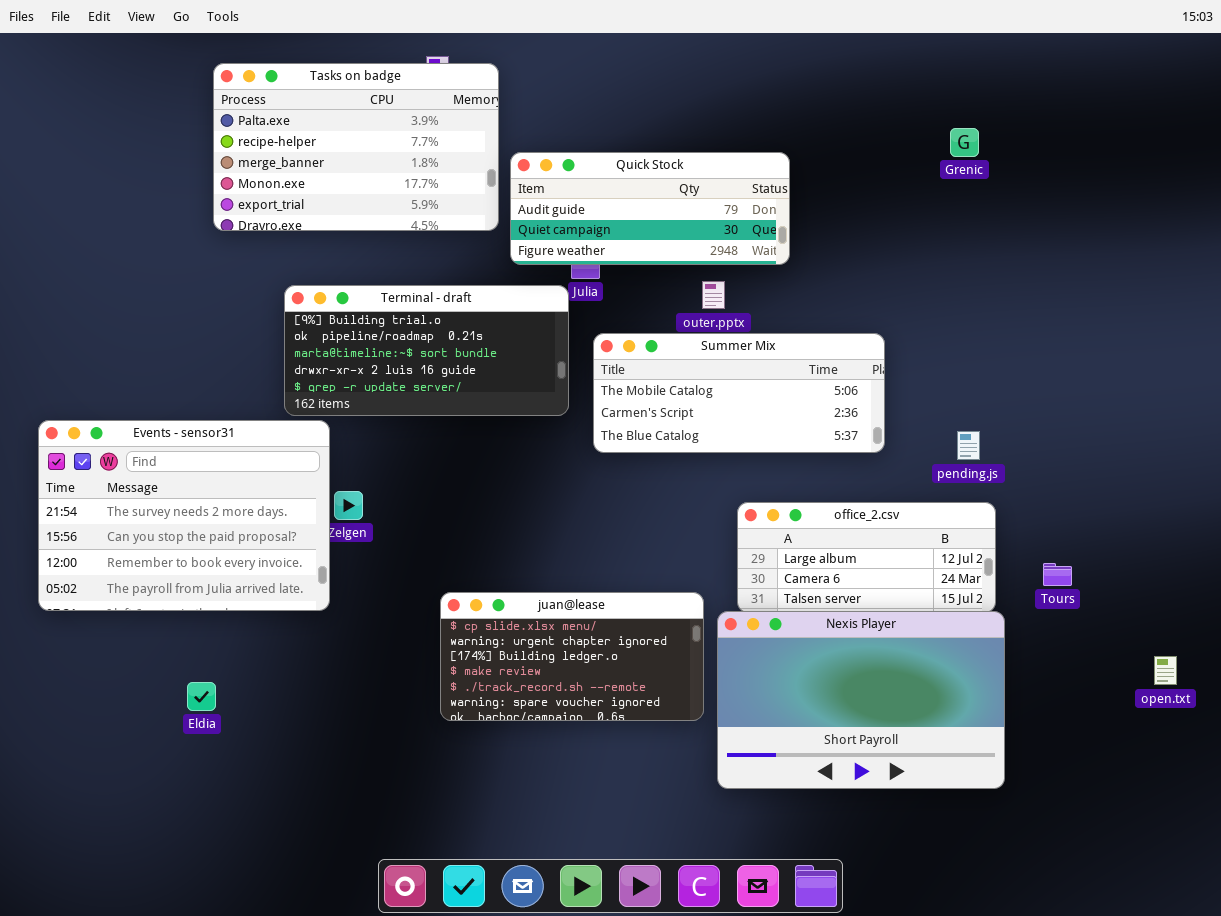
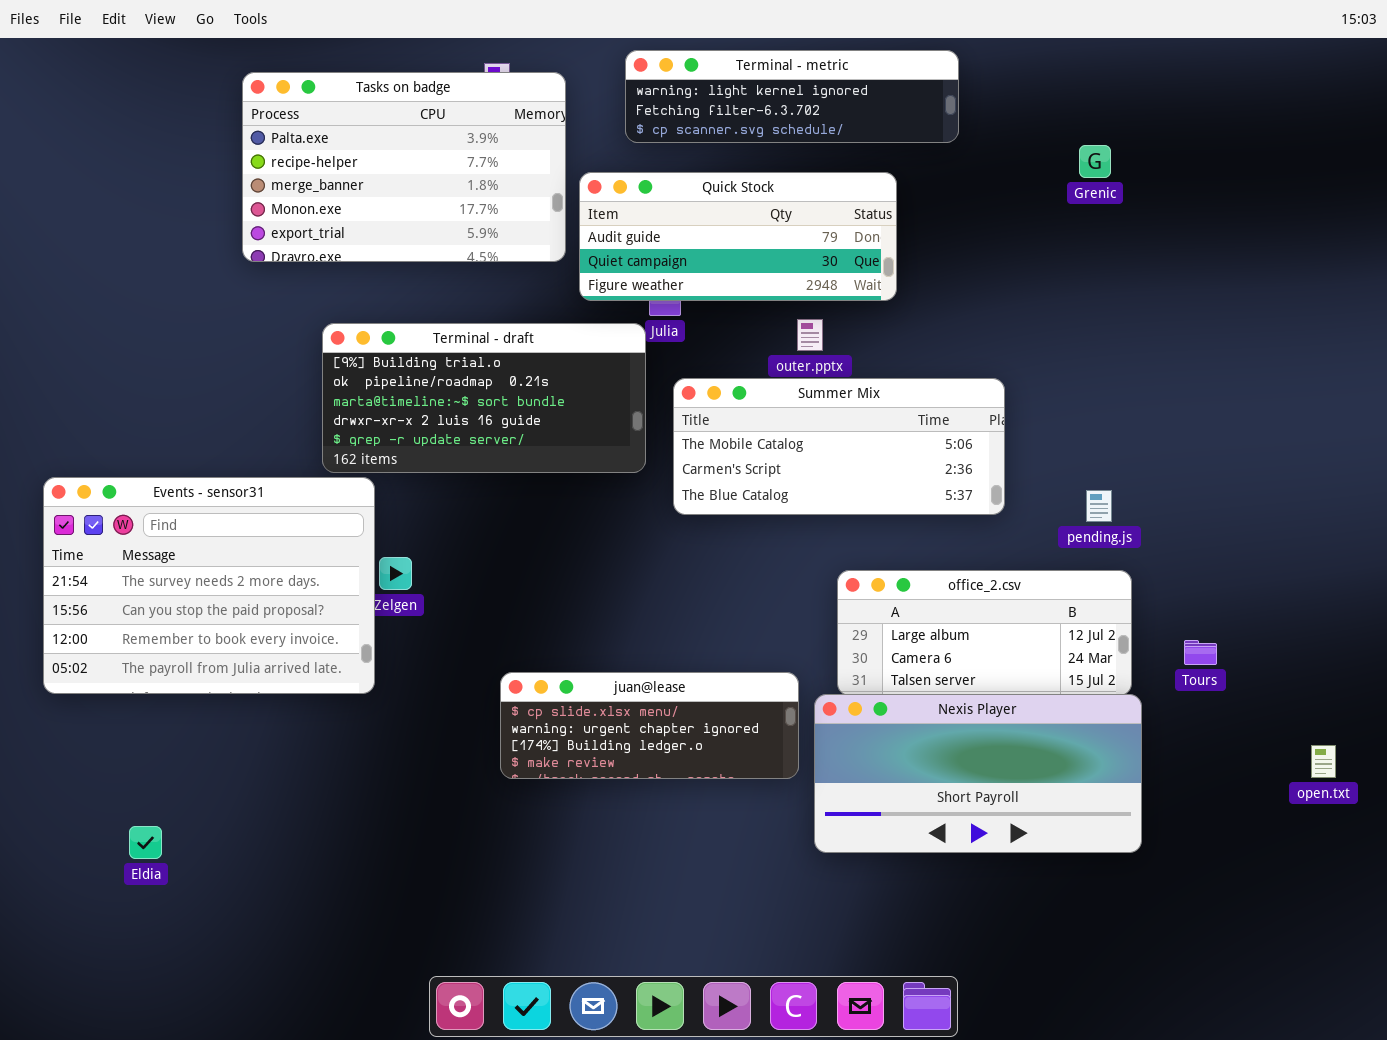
Terminal - metric: none -> [625,50,959,143], opened
juan@lease: [440,592,704,721] -> [500,672,799,779], resized
Nexis Player: [717,611,1005,789] -> [814,694,1142,853], resized
Eldia: [187,682,216,711] -> [129,826,162,859], moved

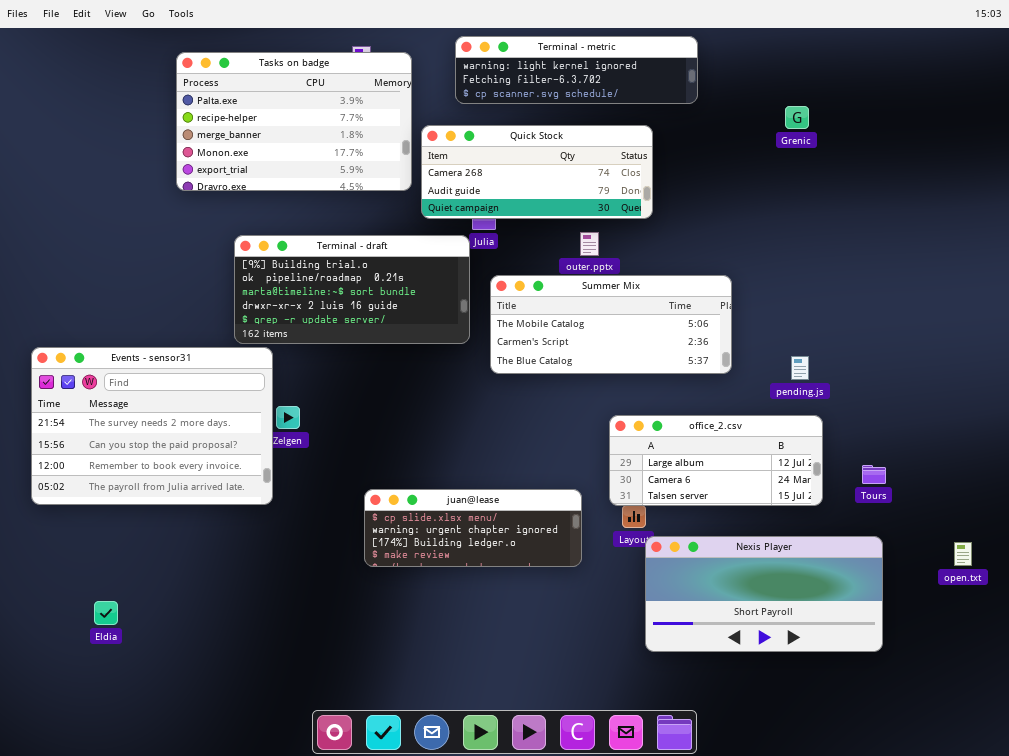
Quick Stock: [579,172,897,301] -> [421,125,653,219], scrolled up 1 row
Nexis Player: [814,694,1142,853] -> [645,536,883,652], moved

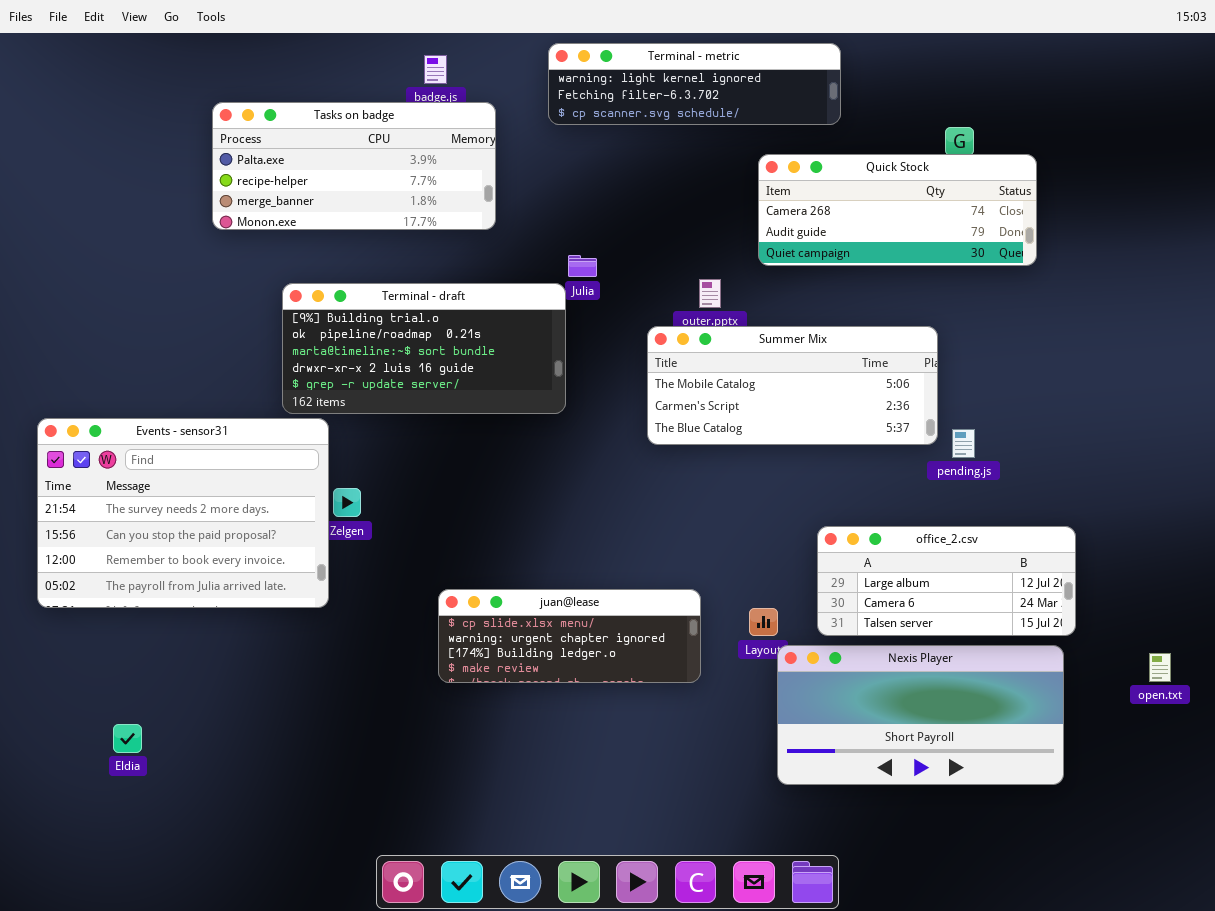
Tasks on badge: [176,52,412,191] -> [212,102,496,230], resized
Quick Stock: [421,125,653,219] -> [758,154,1037,266], moved
Summer Mix: [490,275,732,374] -> [647,326,938,445], moved
office_2.csv: [609,415,823,506] -> [817,526,1076,636], moved

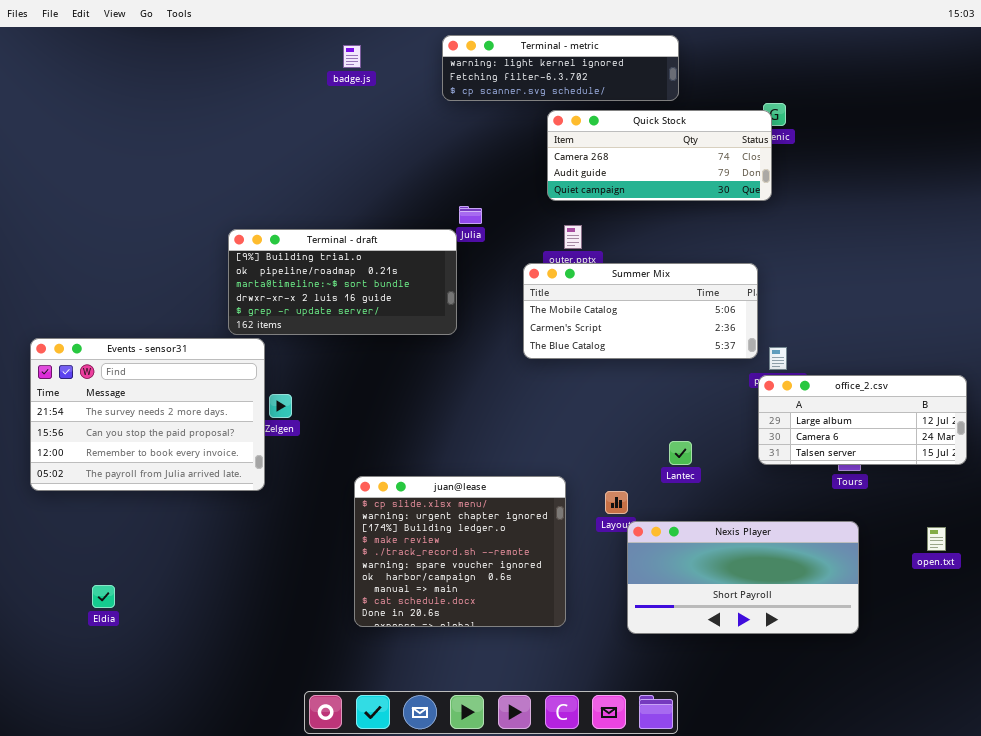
Tasks on badge: [212,102,496,230] -> none, closed
Quick Stock: [758,154,1037,266] -> [547,110,772,201], moved
office_2.csv: [817,526,1076,636] -> [758,375,967,465], moved
juan@lease: [438,589,701,683] -> [354,476,566,627], resized

